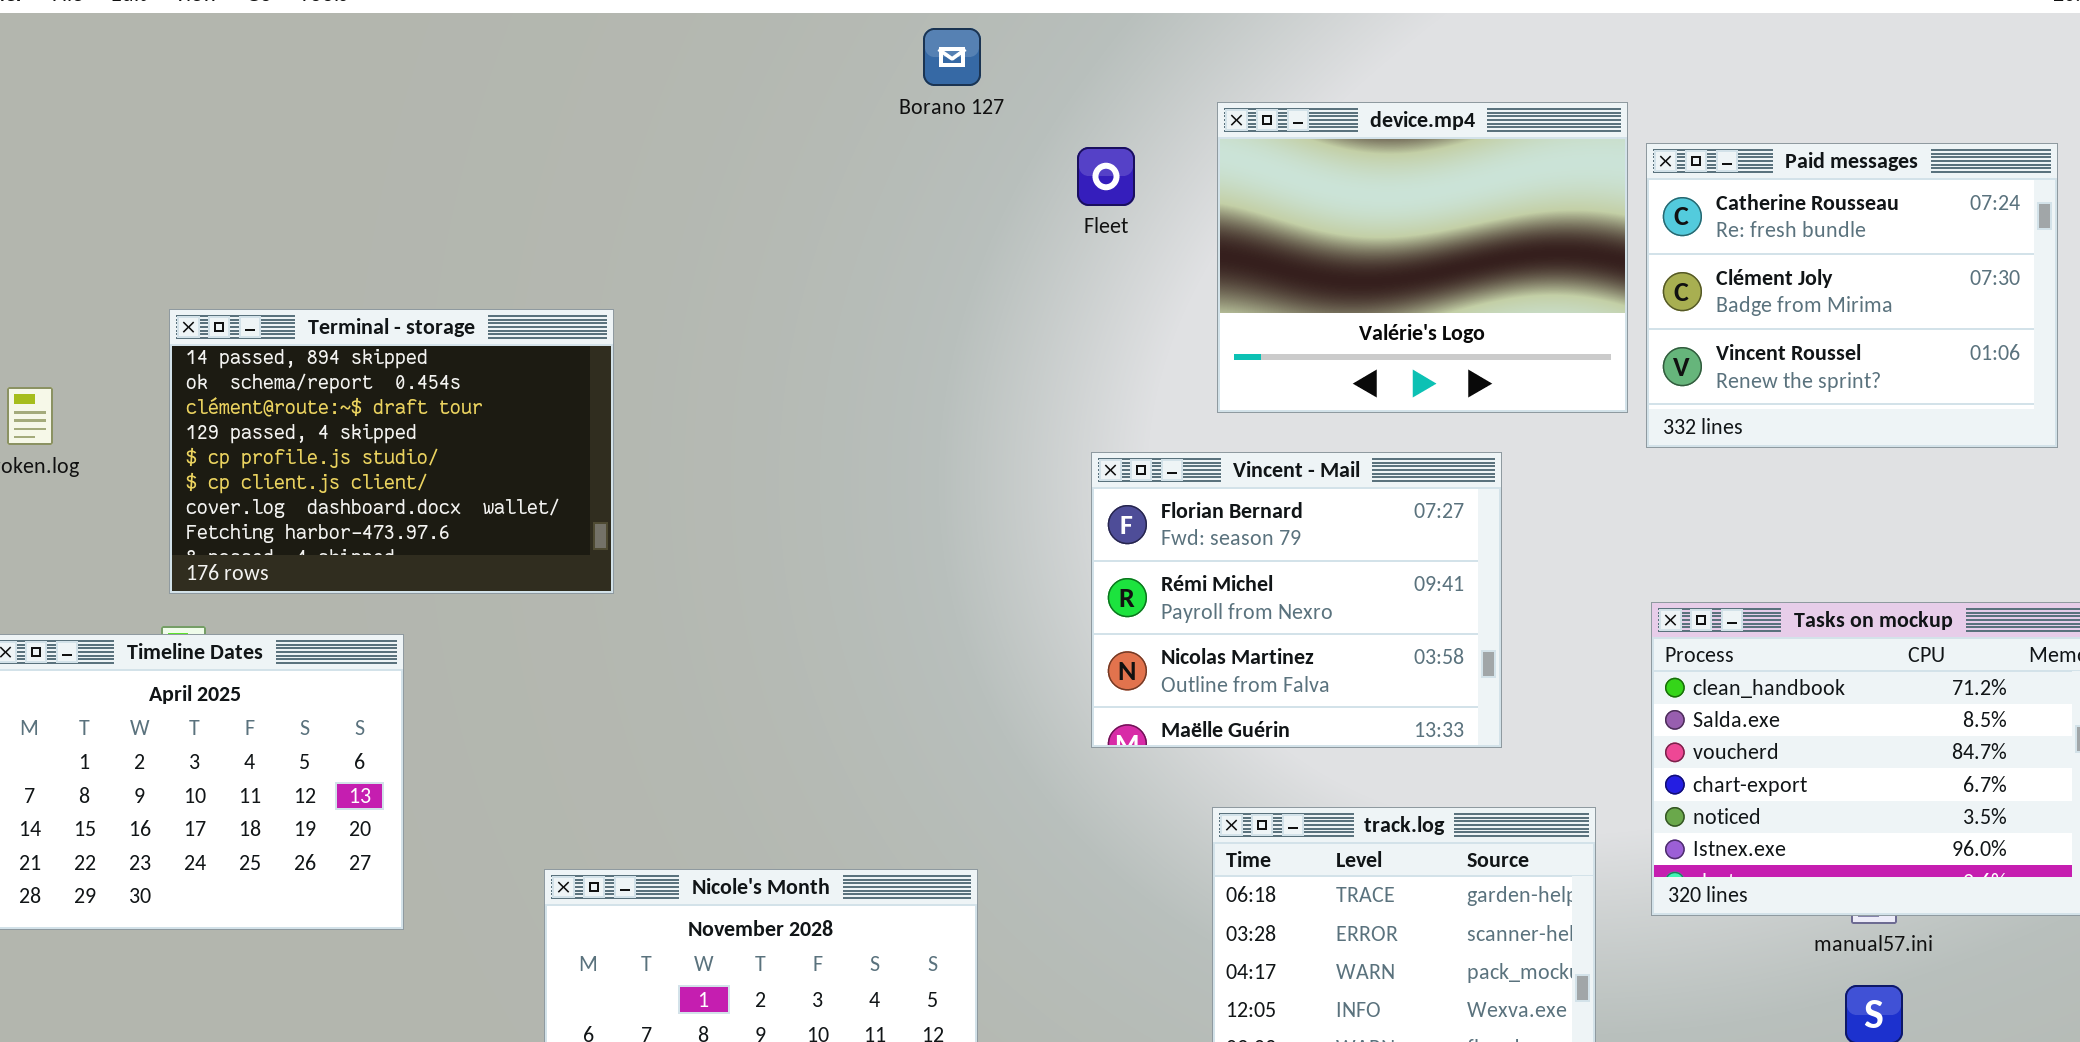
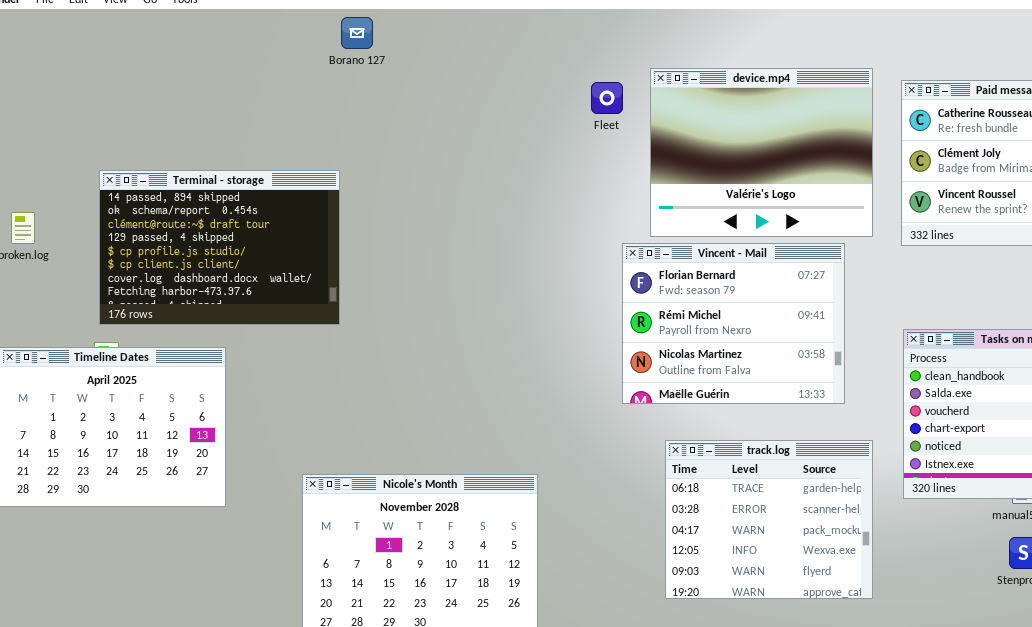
Borano 127: [923,28,981,86] -> [341,17,373,49], moved
device.mp4: [1217,102,1628,413] -> [650,68,873,237], moved
Vincent - Mail: [1091,452,1502,748] -> [622,243,845,404], moved

